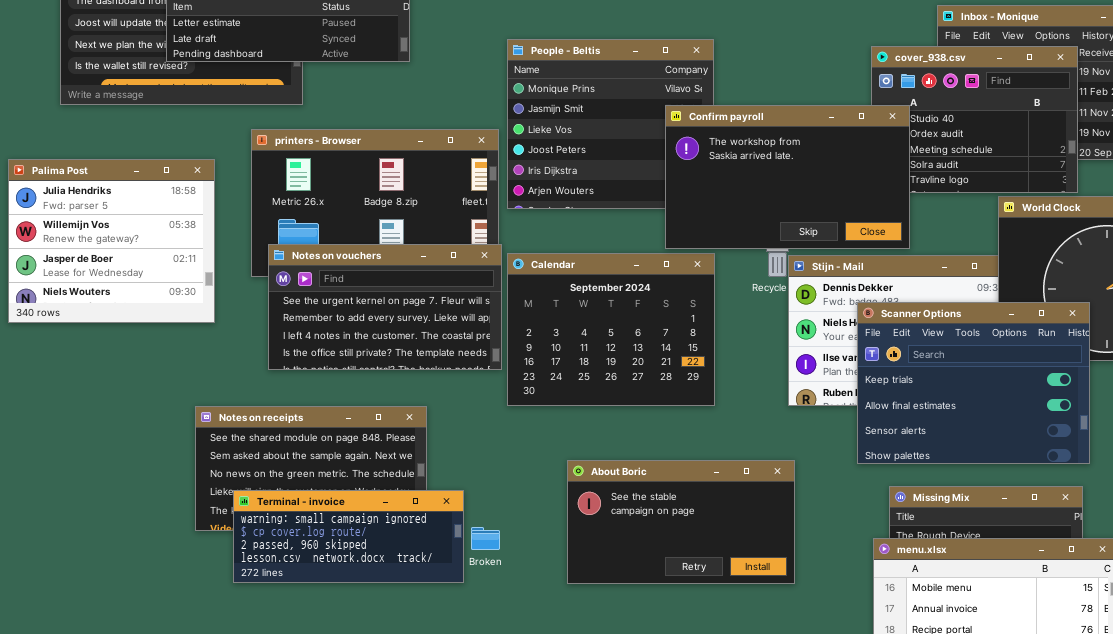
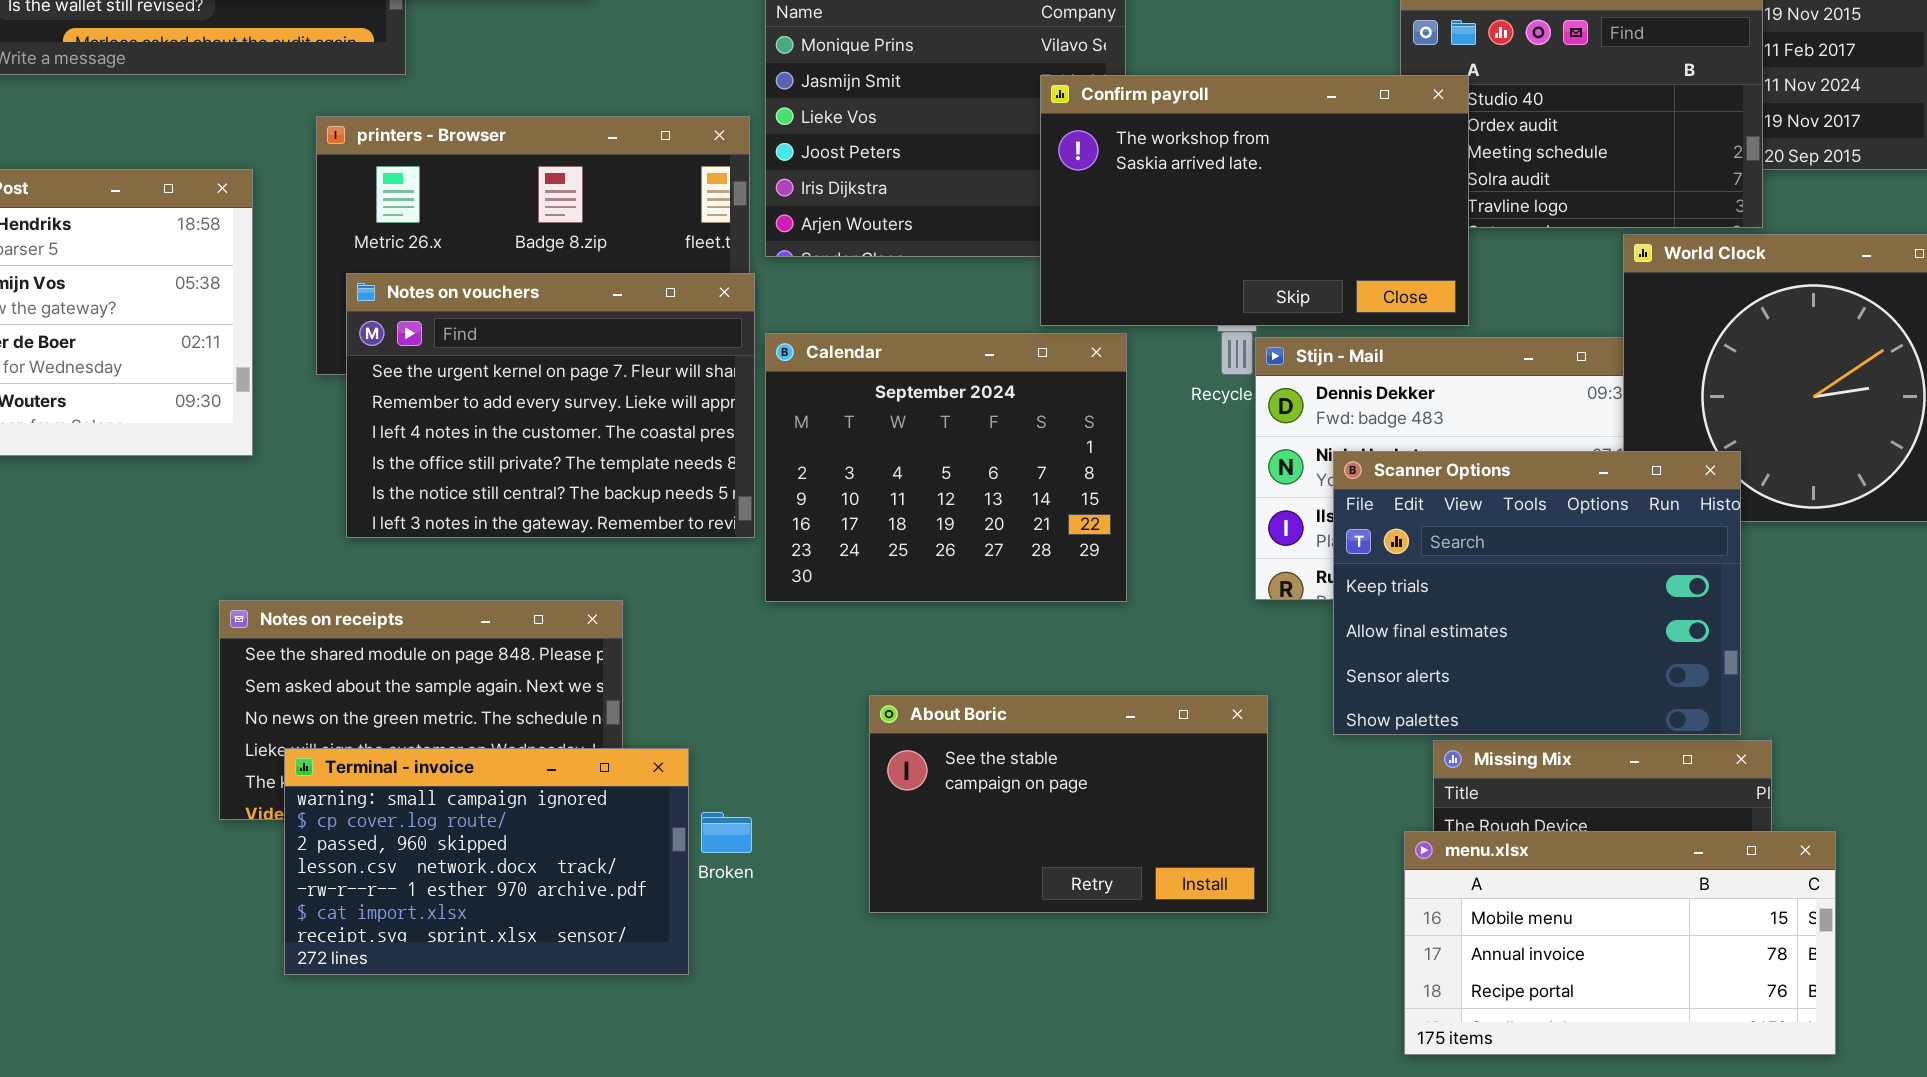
Notes on vouchers: [268,244,502,370] -> [346,273,755,538], resized
Scanner Options: [857,302,1090,464] -> [1333,451,1741,735], moved
Terminal - invoice: [233,490,464,583] -> [284,748,689,975], resized

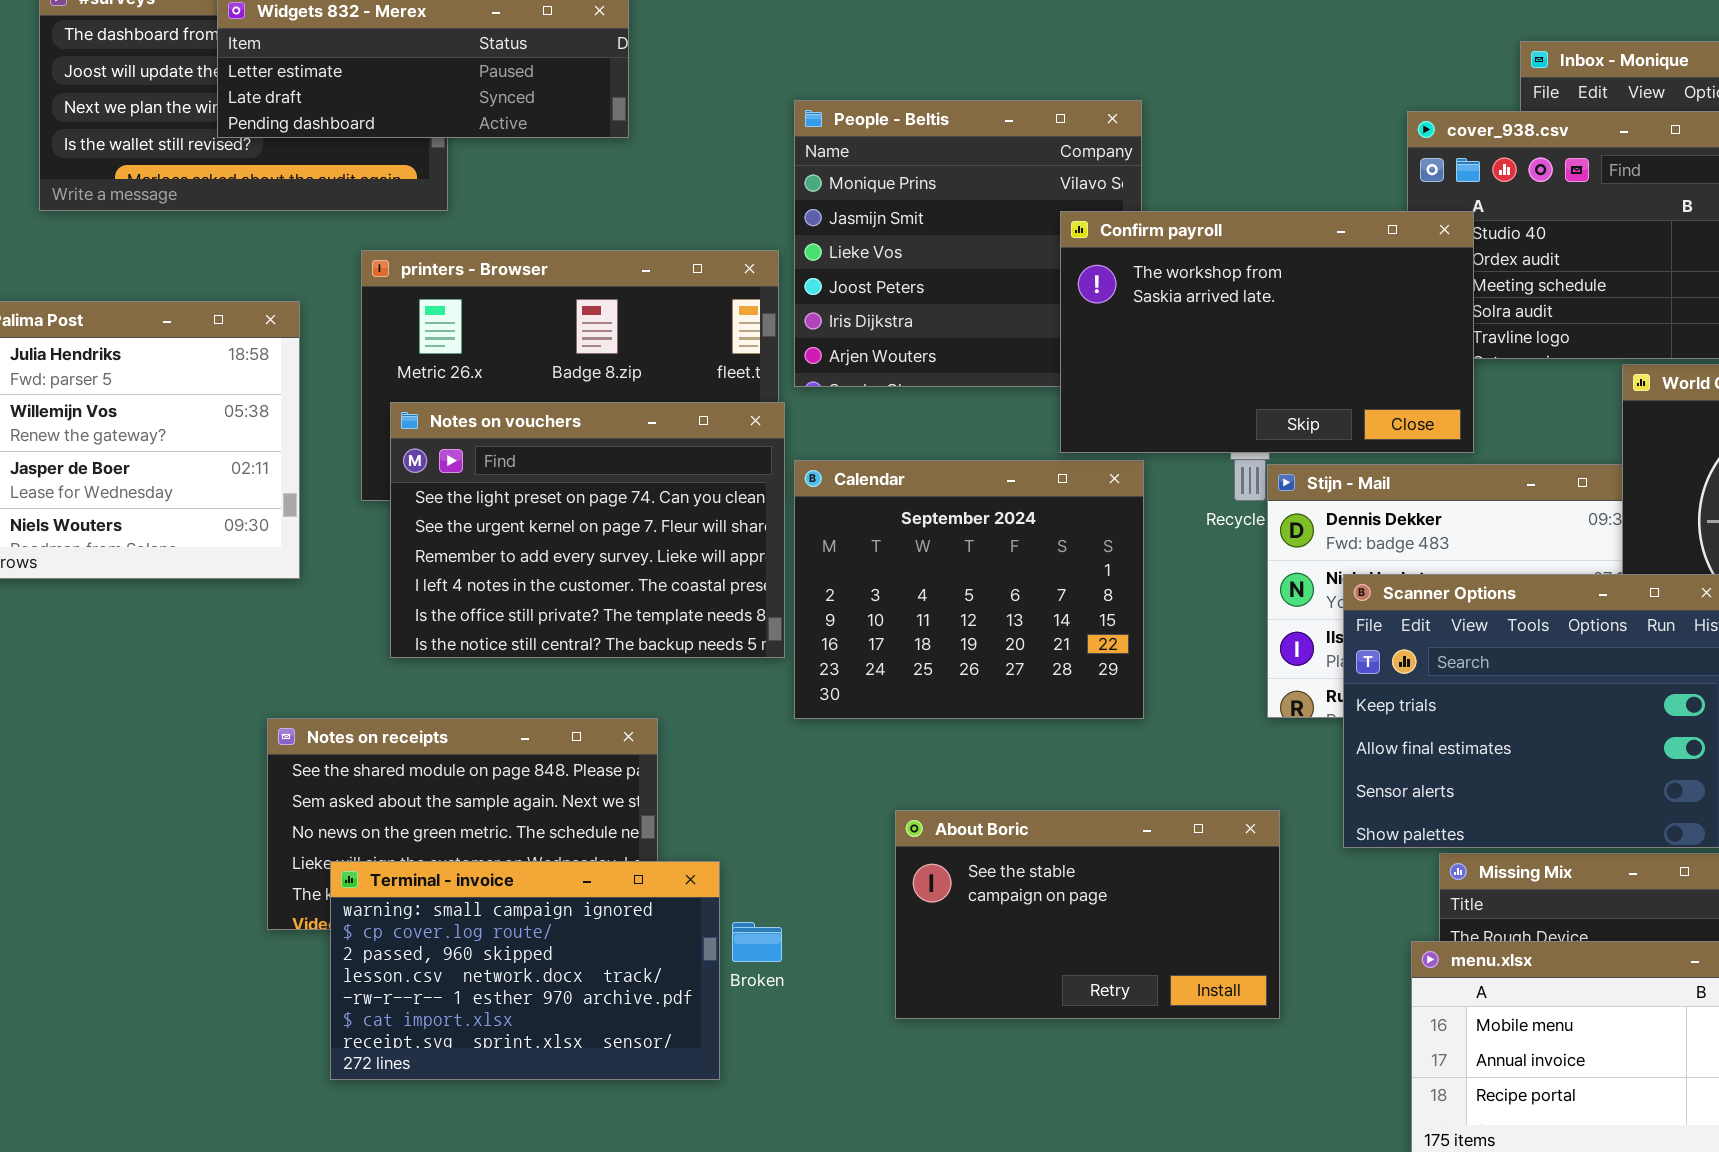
Notes on vouchers: [346,273,755,538] -> [390,402,785,658], scrolled up 1 row

